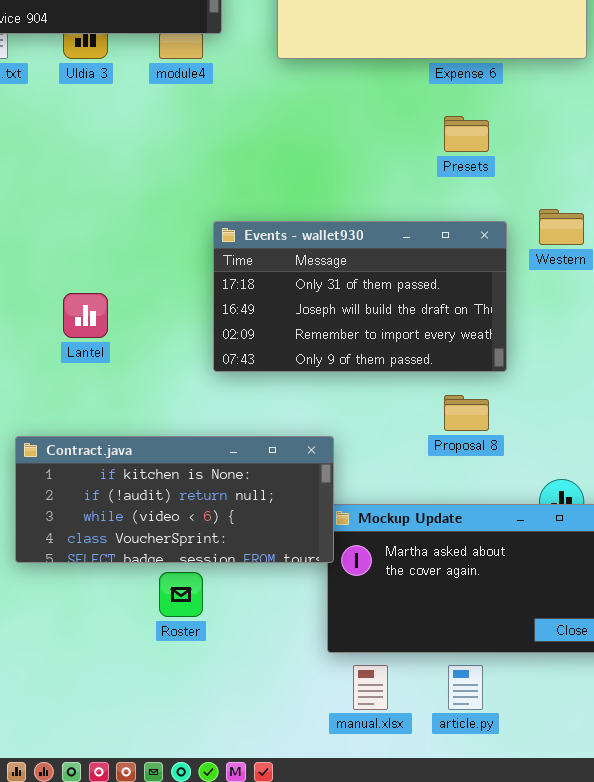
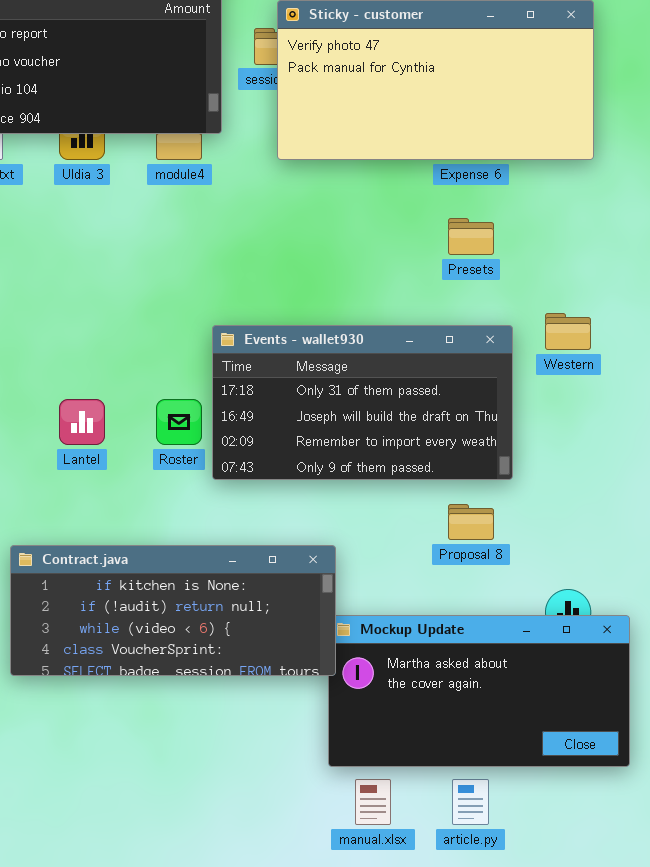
Roster: [159,572,203,617] -> [156,399,202,445], moved

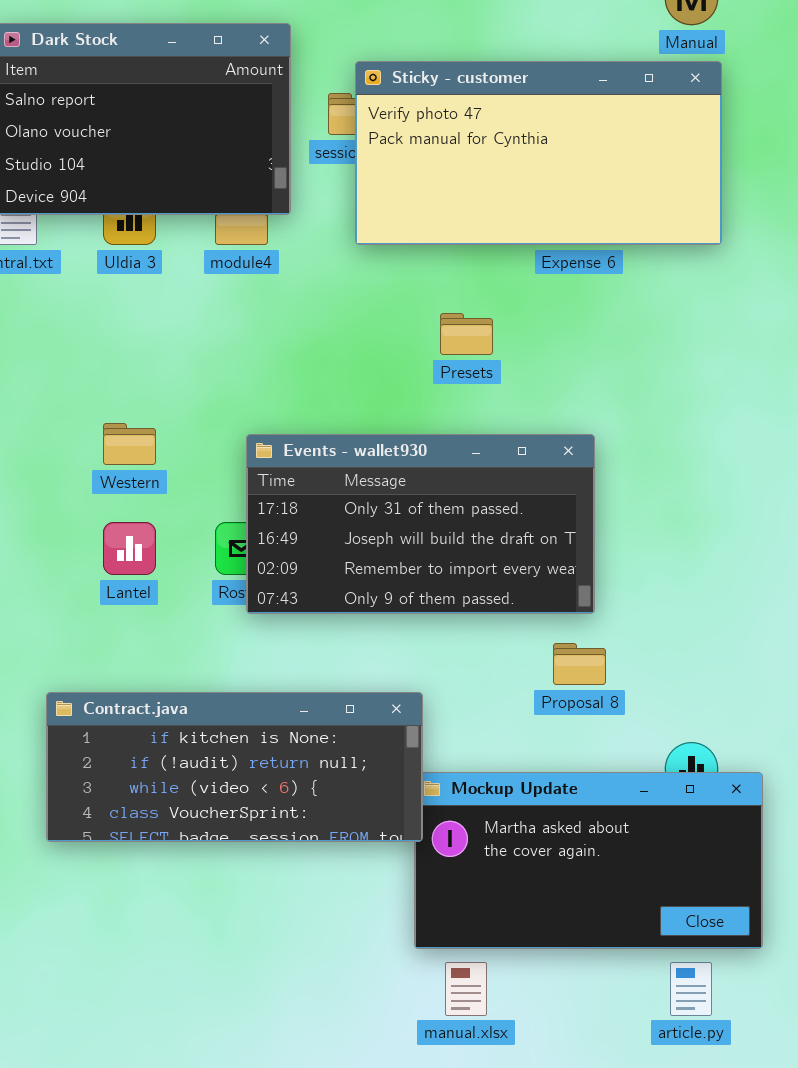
Presets: [448,218,494,255] -> [440,313,493,355], moved
Western: [545,313,591,350] -> [103,423,156,465], moved
Events - wallet930: [212,325,513,480] -> [246,434,595,614], moved
article.py: [452,779,489,825] -> [670,962,712,1016], moved

